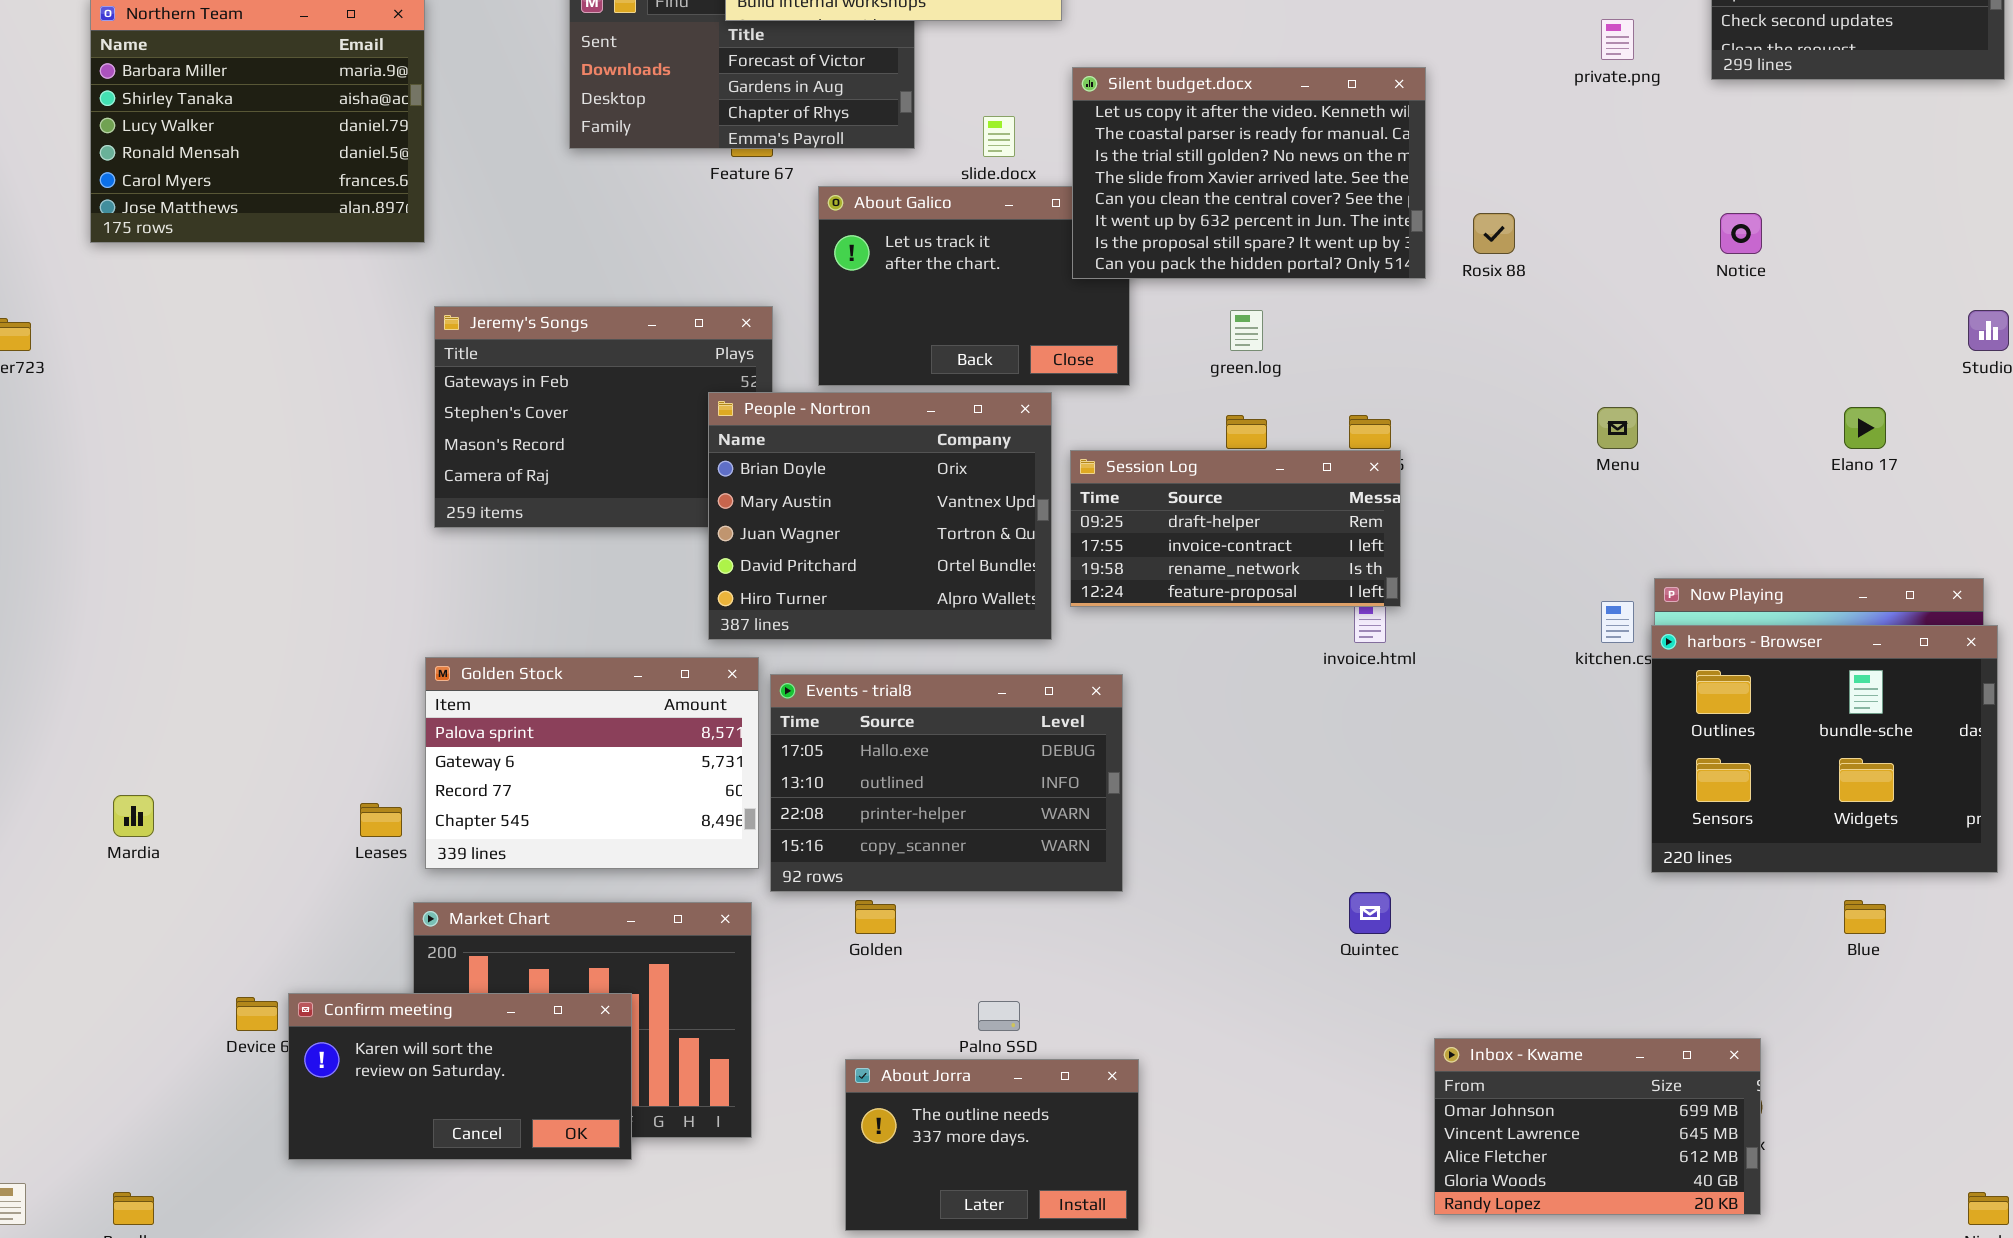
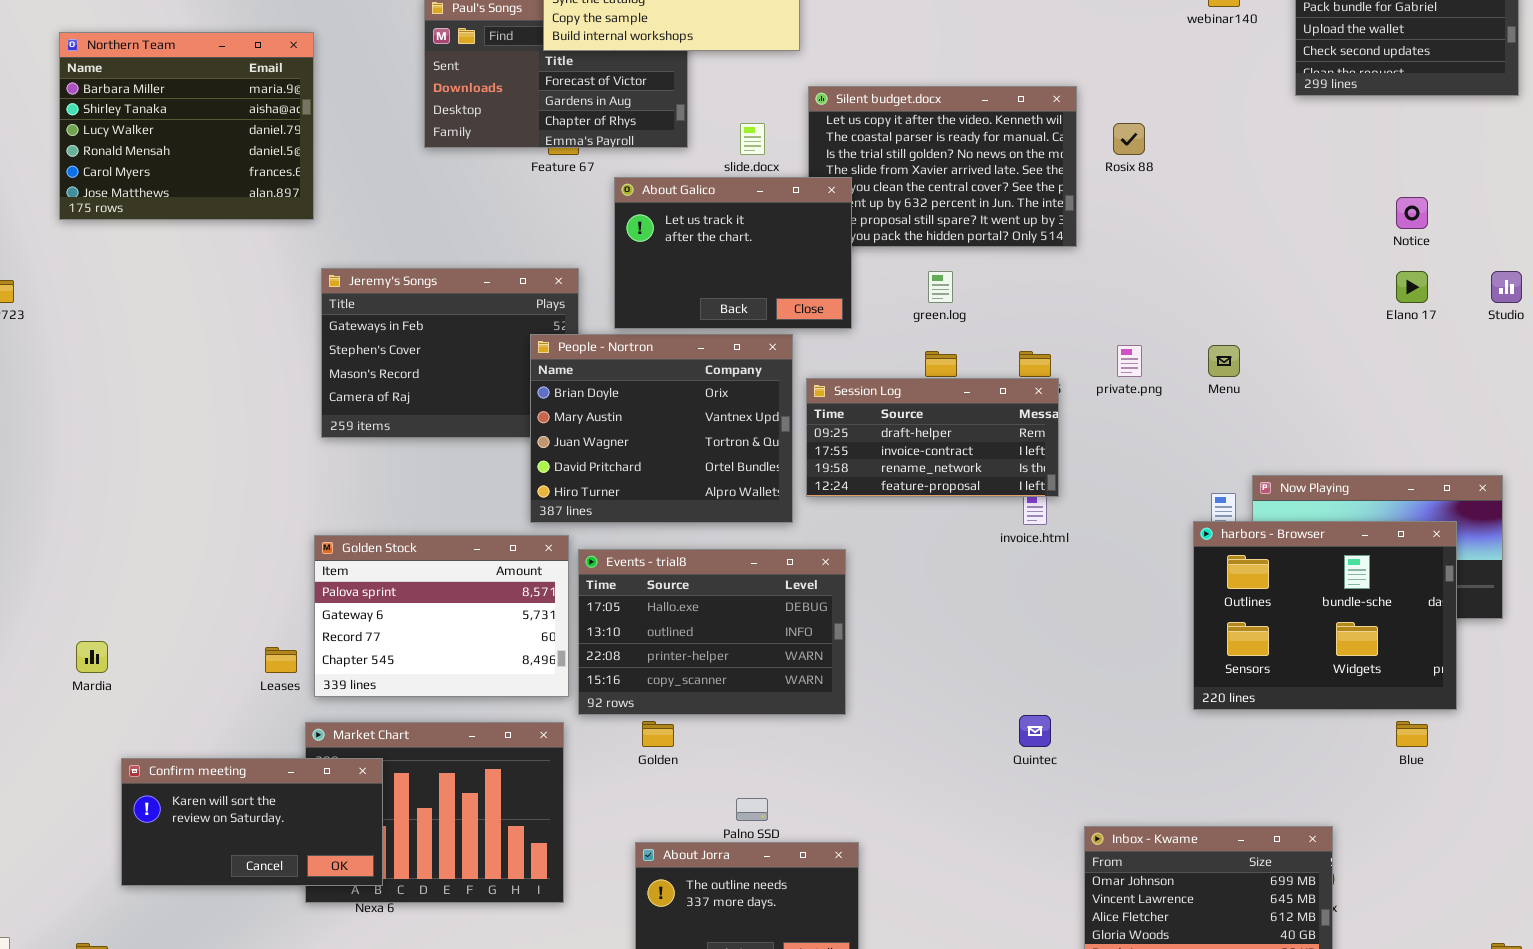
private.png: [1601,19,1634,60] -> [1117,345,1142,377], moved
About Galico: [818,186,1130,386] -> [614,177,852,329], raised
Rosix 88: [1473,213,1515,254] -> [1113,123,1145,155], moved
Notice: [1720,213,1762,254] -> [1396,197,1428,229], moved
Elano 17: [1844,407,1886,449] -> [1396,271,1428,303], moved
harbors - Browser: [1651,625,1998,873] -> [1193,521,1457,710], moved
Confirm meeting: [288,993,632,1160] -> [121,758,383,886], moved

